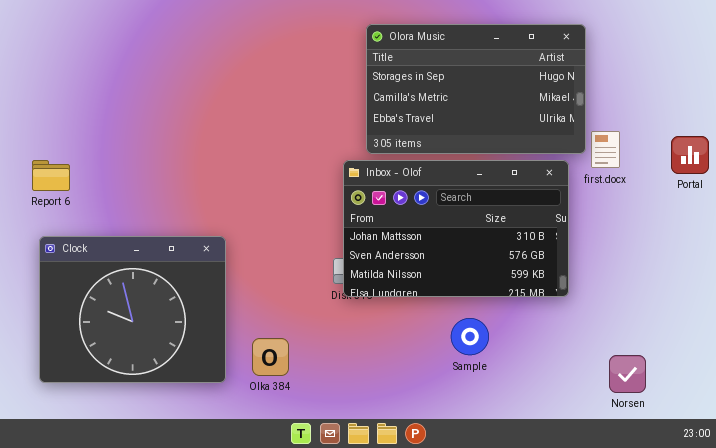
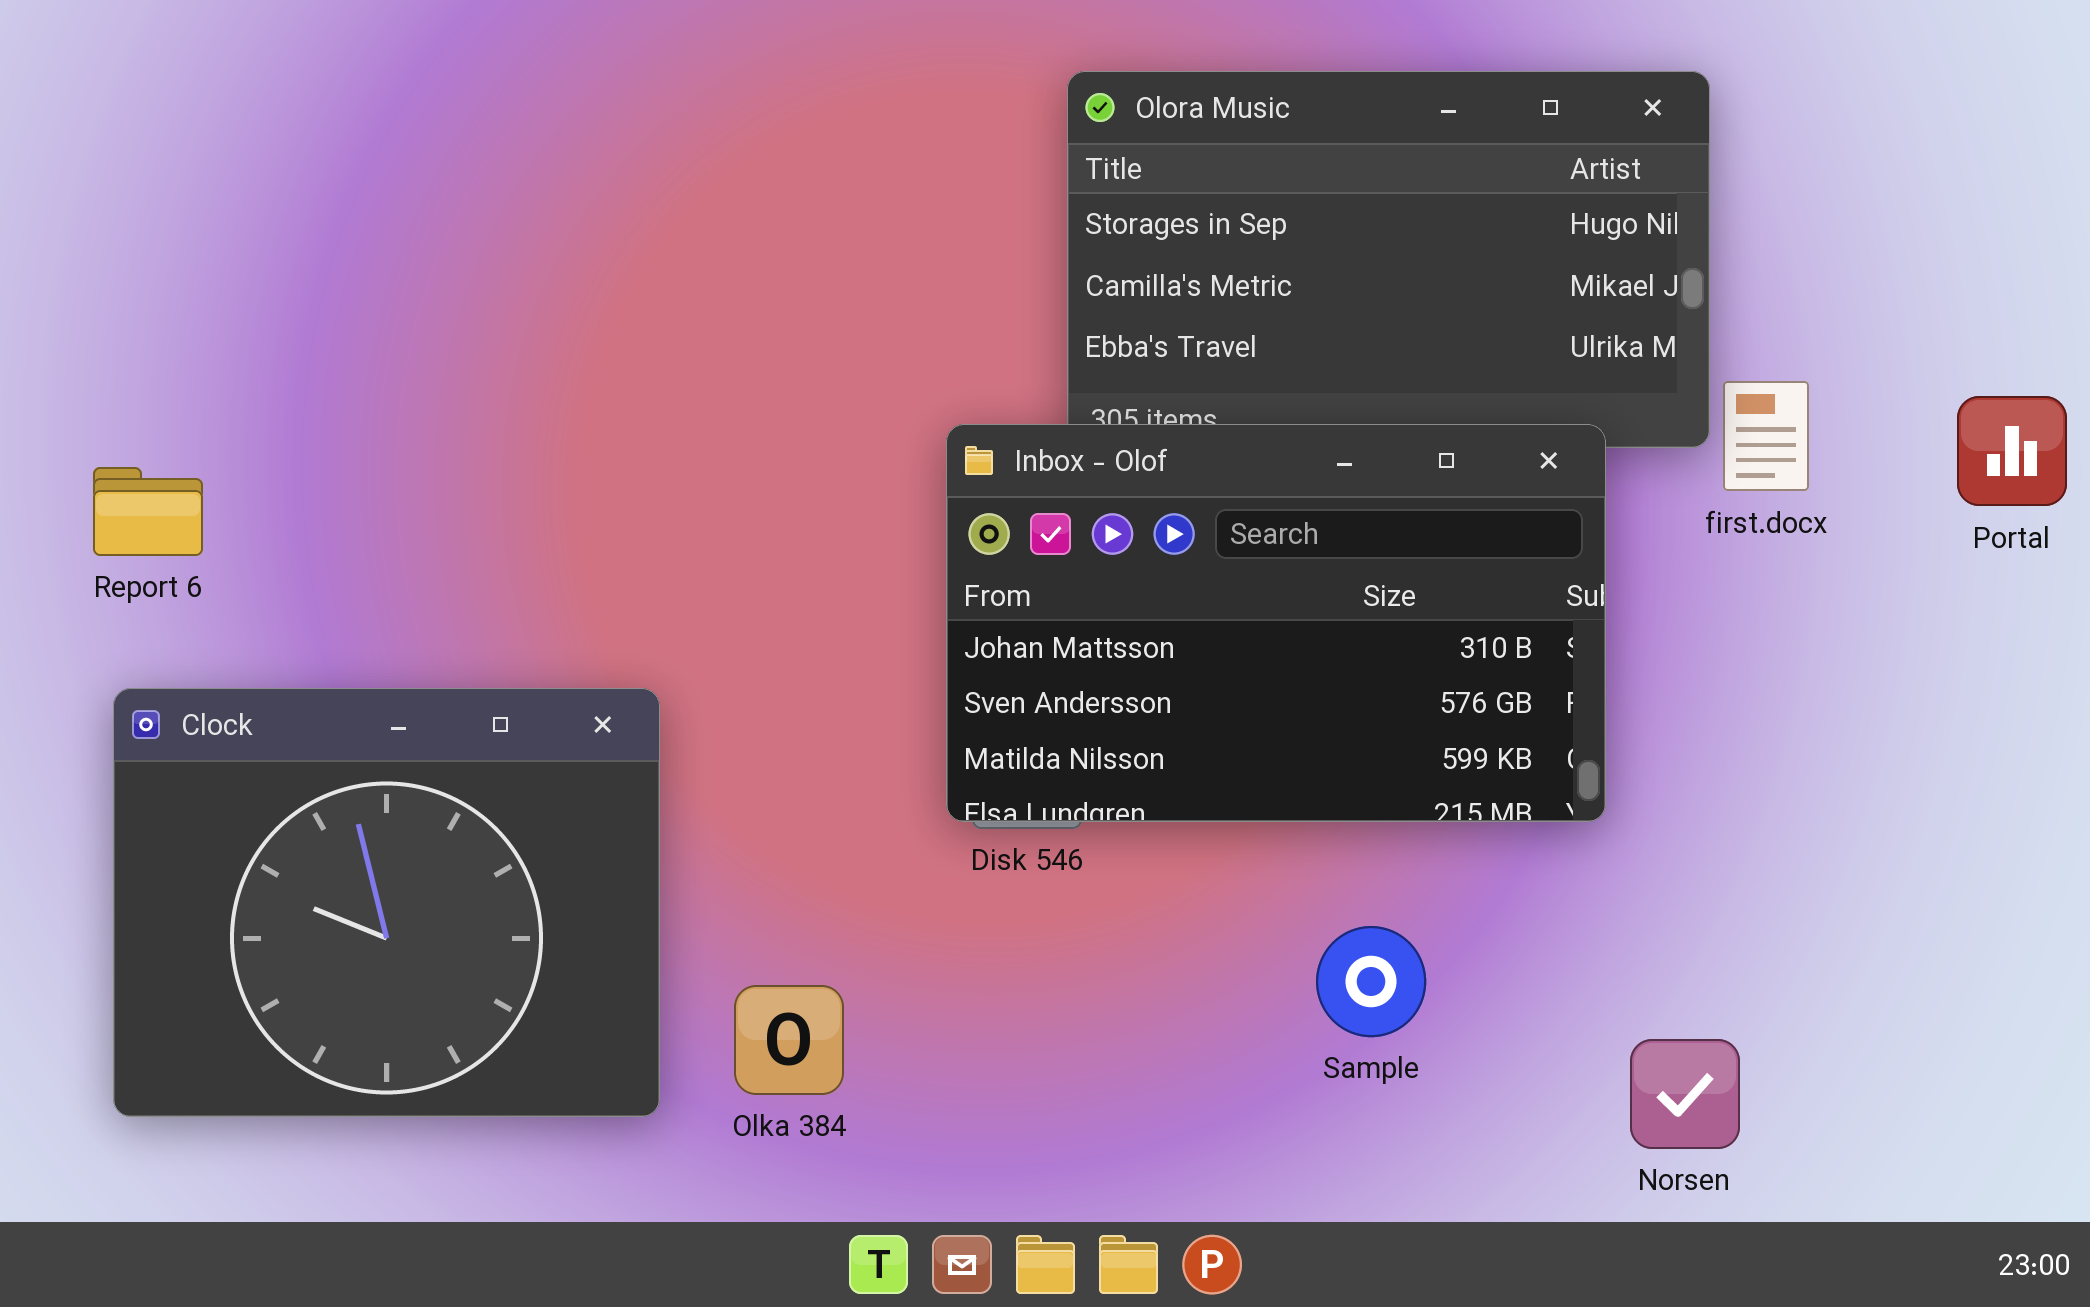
Inbox - Olof: [343,160,569,297] -> [946,424,1606,822], moved
Norsen: [609,355,646,393] -> [1630,1039,1740,1149], moved

